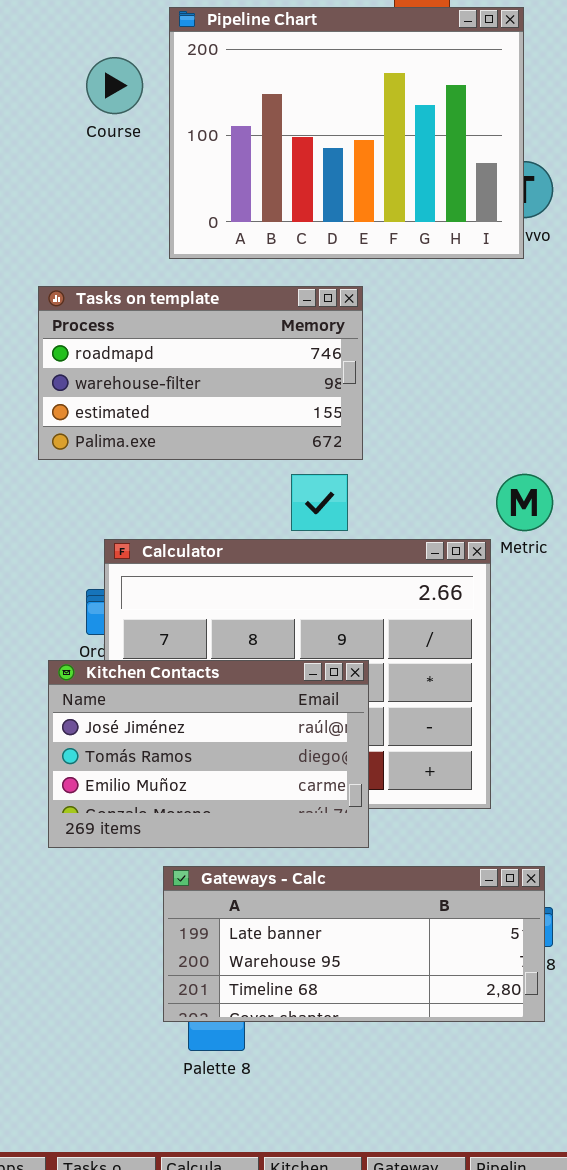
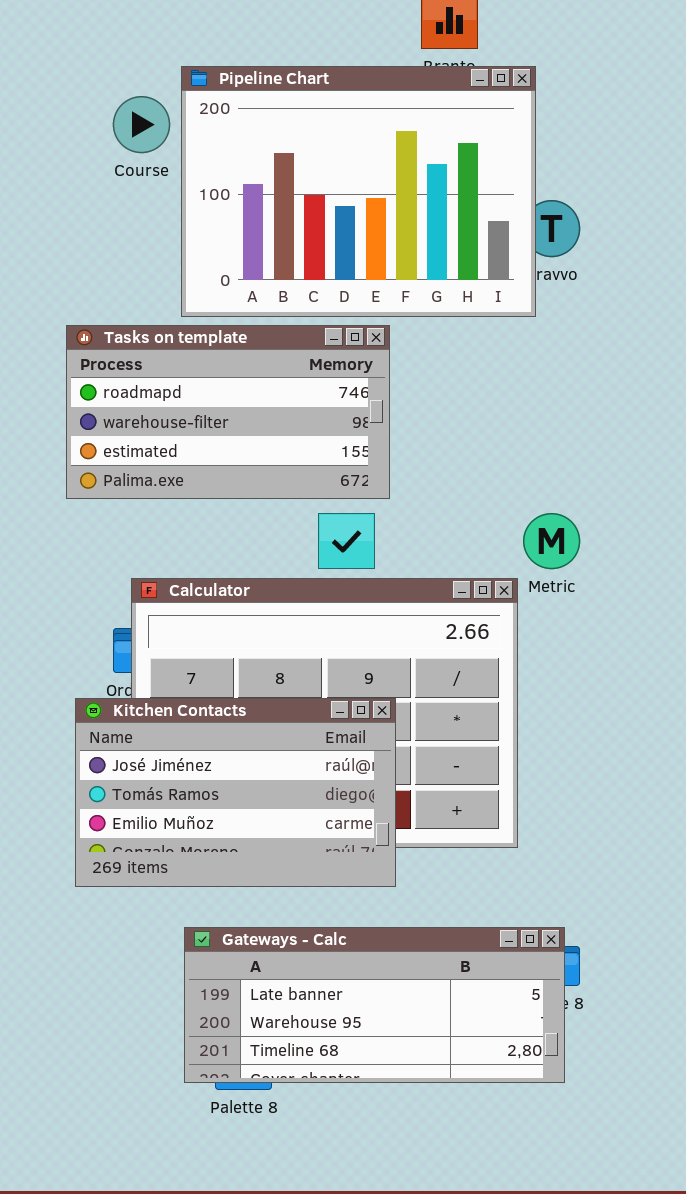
Pipeline Chart: [169,7,524,259] -> [181,66,536,317], moved
Gateways - Calc: [163,866,545,1022] -> [184,927,565,1083], moved

